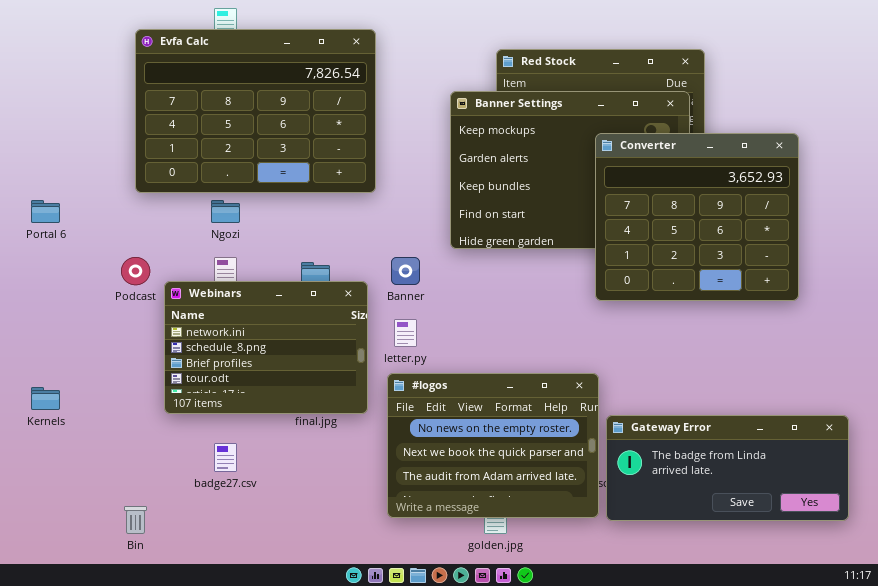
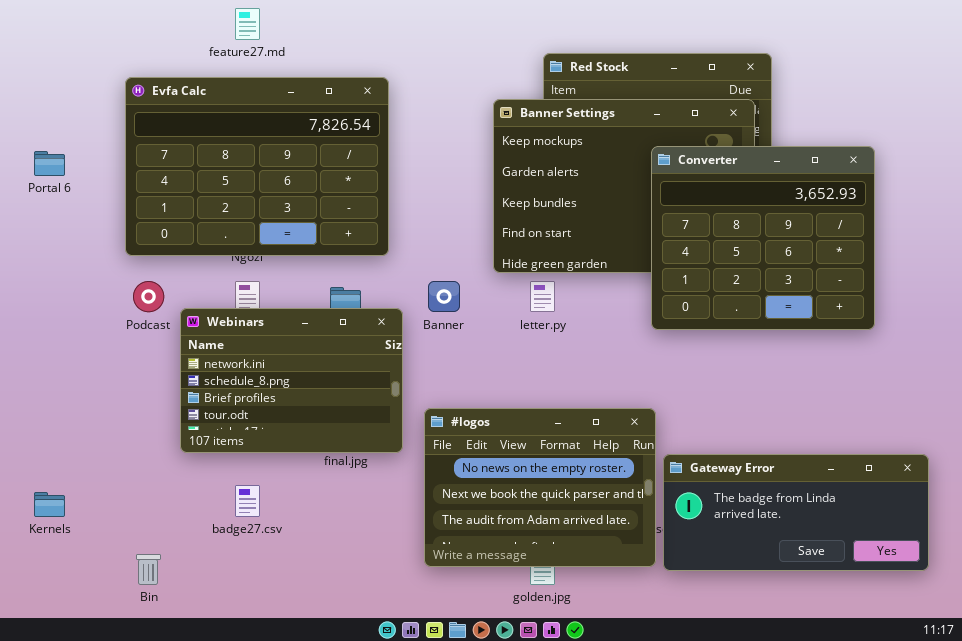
Evfa Calc: [135,29,376,193] -> [125,77,389,256], moved
Portal 6: [31,200,60,223] -> [34,151,65,176], moved
letter.py: [394,319,417,347] -> [530,281,555,312], moved
Kernels: [31,387,60,410] -> [34,492,65,517], moved

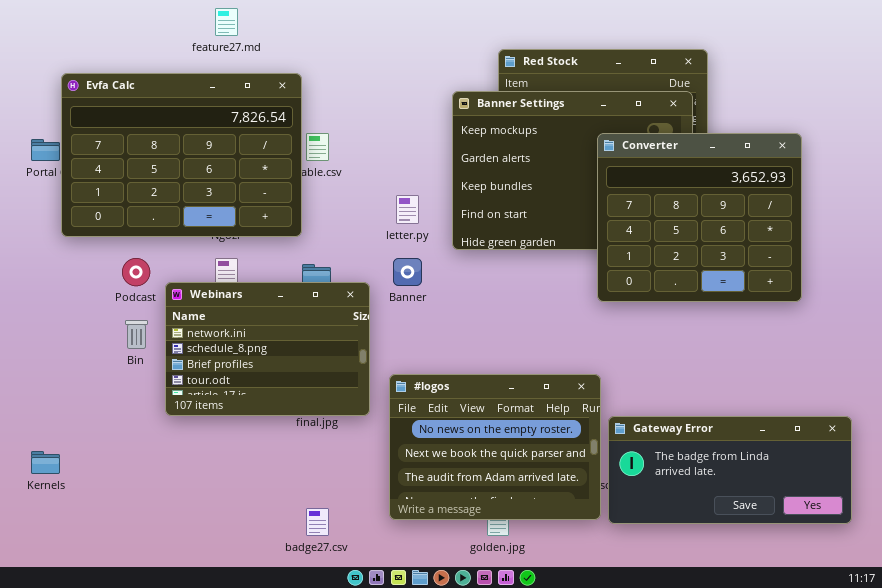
Evfa Calc: [125,77,389,256] -> [61,73,302,237], moved
letter.py: [530,281,555,312] -> [396,195,419,224], moved
badge27.csv: [235,485,260,517] -> [306,508,329,536], moved
Bin: [136,554,161,585] -> [125,320,148,349], moved

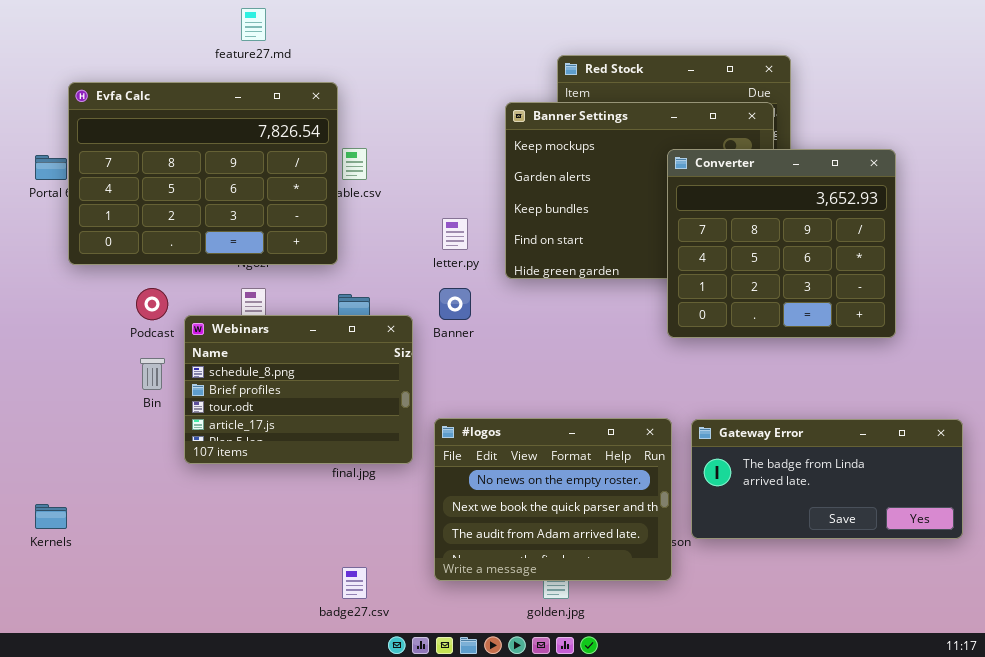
Webinars: [165,282,370,416] -> [184,315,413,464], scrolled down 1 row
Gateway Error: [608,416,852,524] -> [691,419,963,539], moved

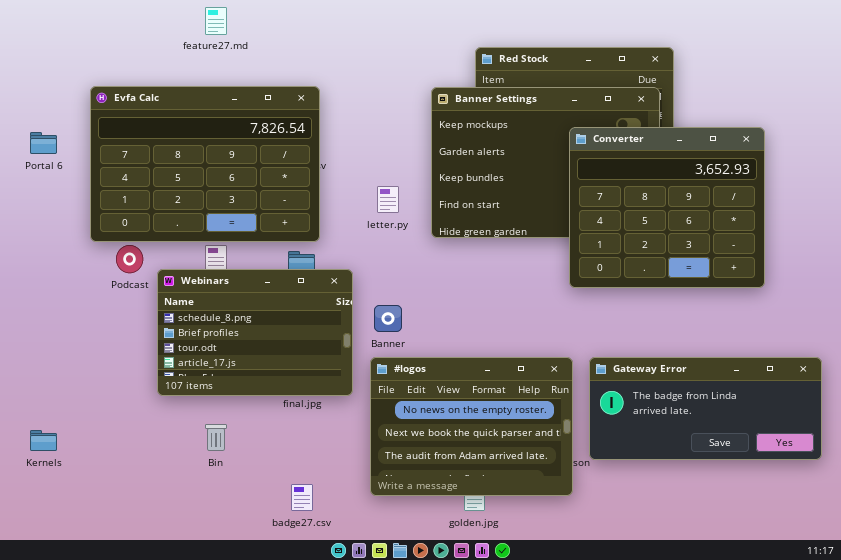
Evfa Calc: [68,82,338,265] -> [90,86,320,242], moved
Banner: [439,288,471,320] -> [374,305,402,332], moved
Bin: [140,358,165,390] -> [205,424,227,451], moved

